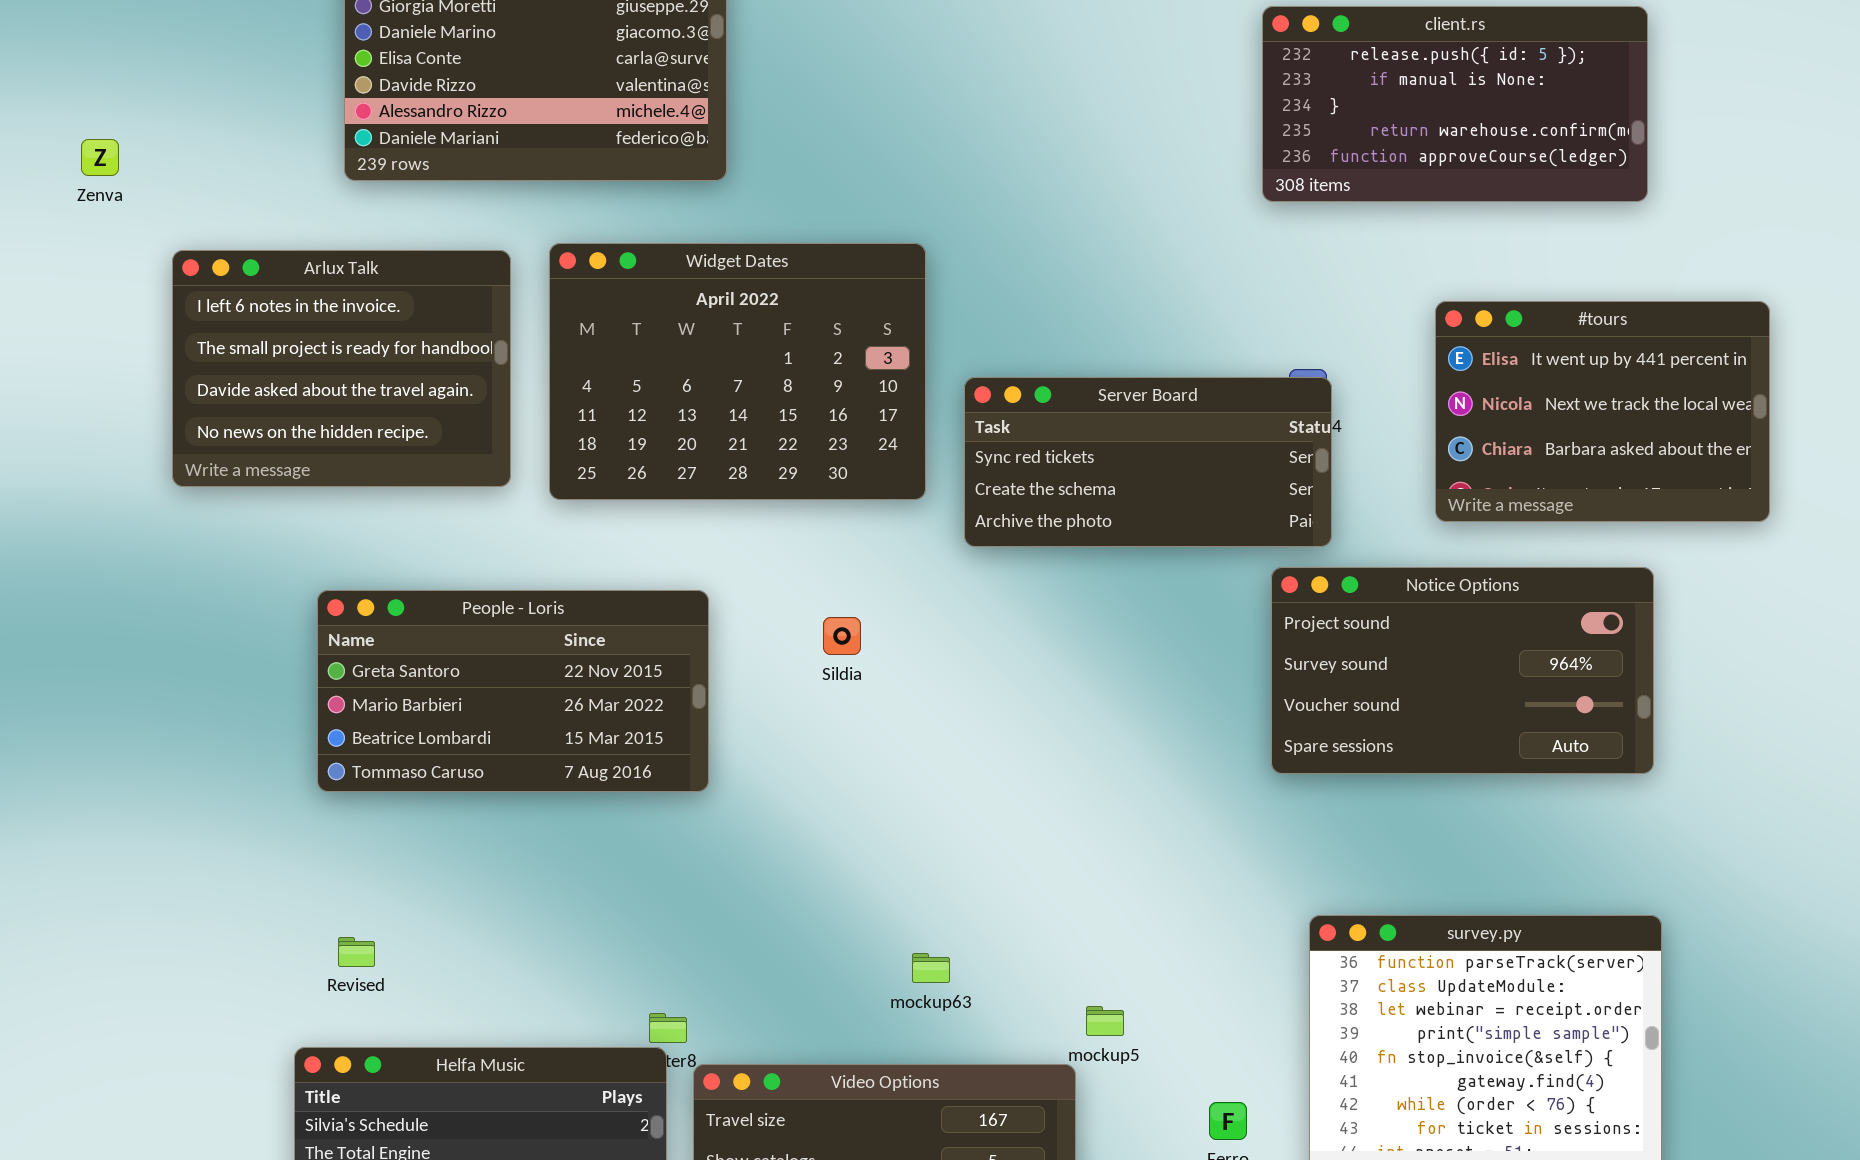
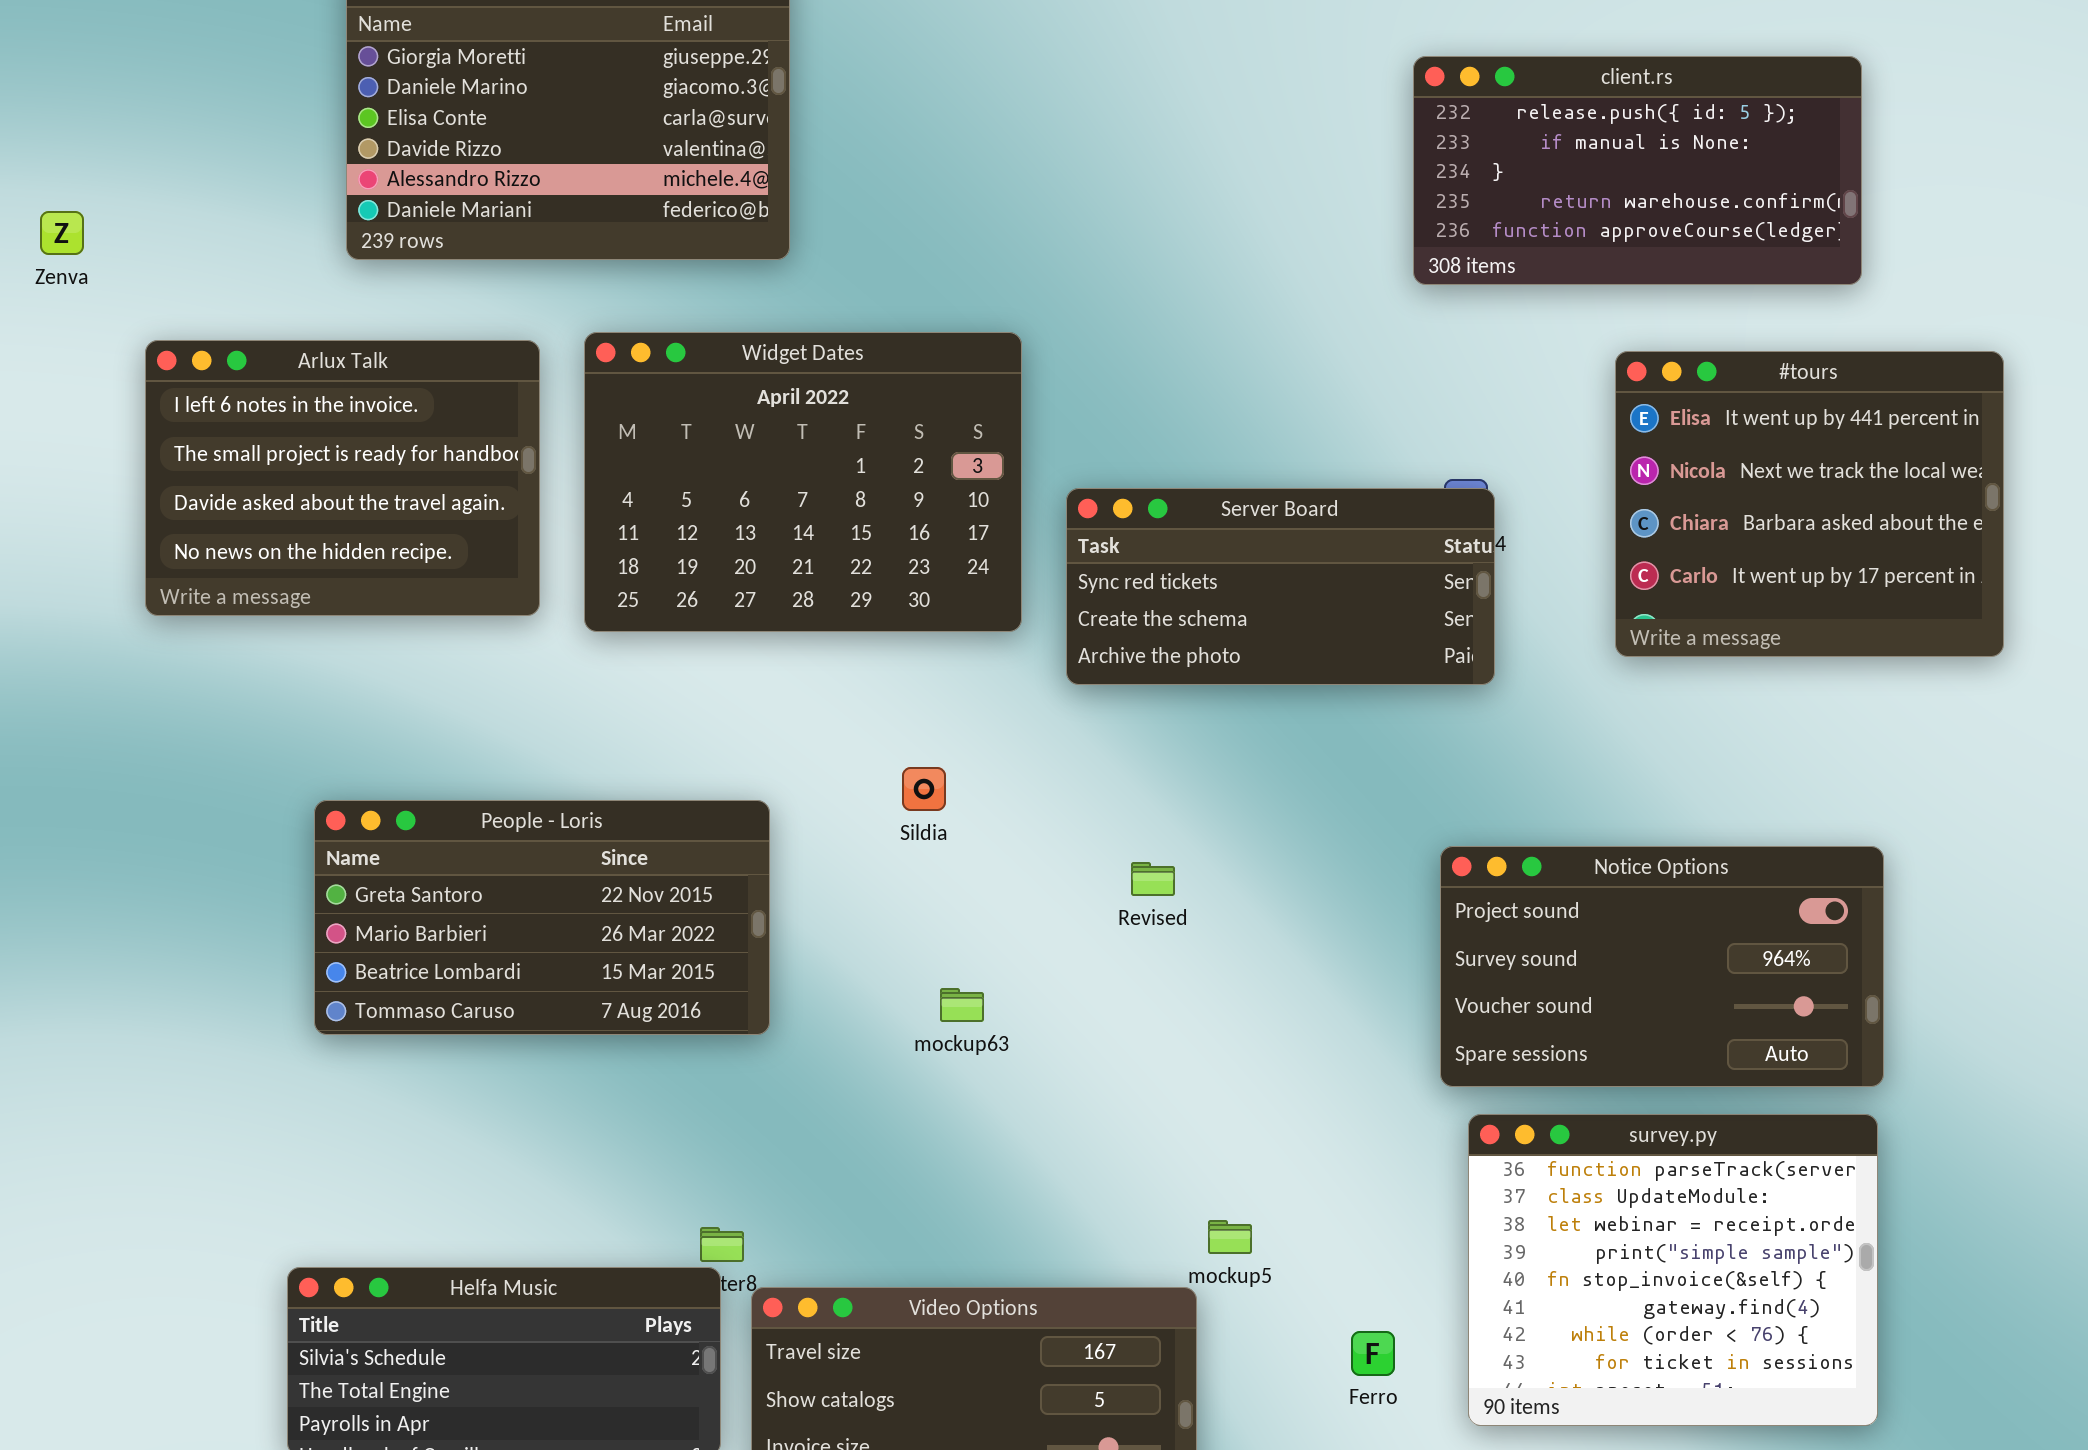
#tours: [1435,301,1770,522] -> [1615,351,2004,657], resized
Notice Options: [1271,567,1654,774] -> [1440,846,1884,1087], moved
People - Loris: [317,590,709,792] -> [314,800,770,1035], moved
Revised: [338,937,375,967] -> [1131,862,1175,896], moved
mockup63: [912,953,950,983] -> [940,988,984,1022], moved

